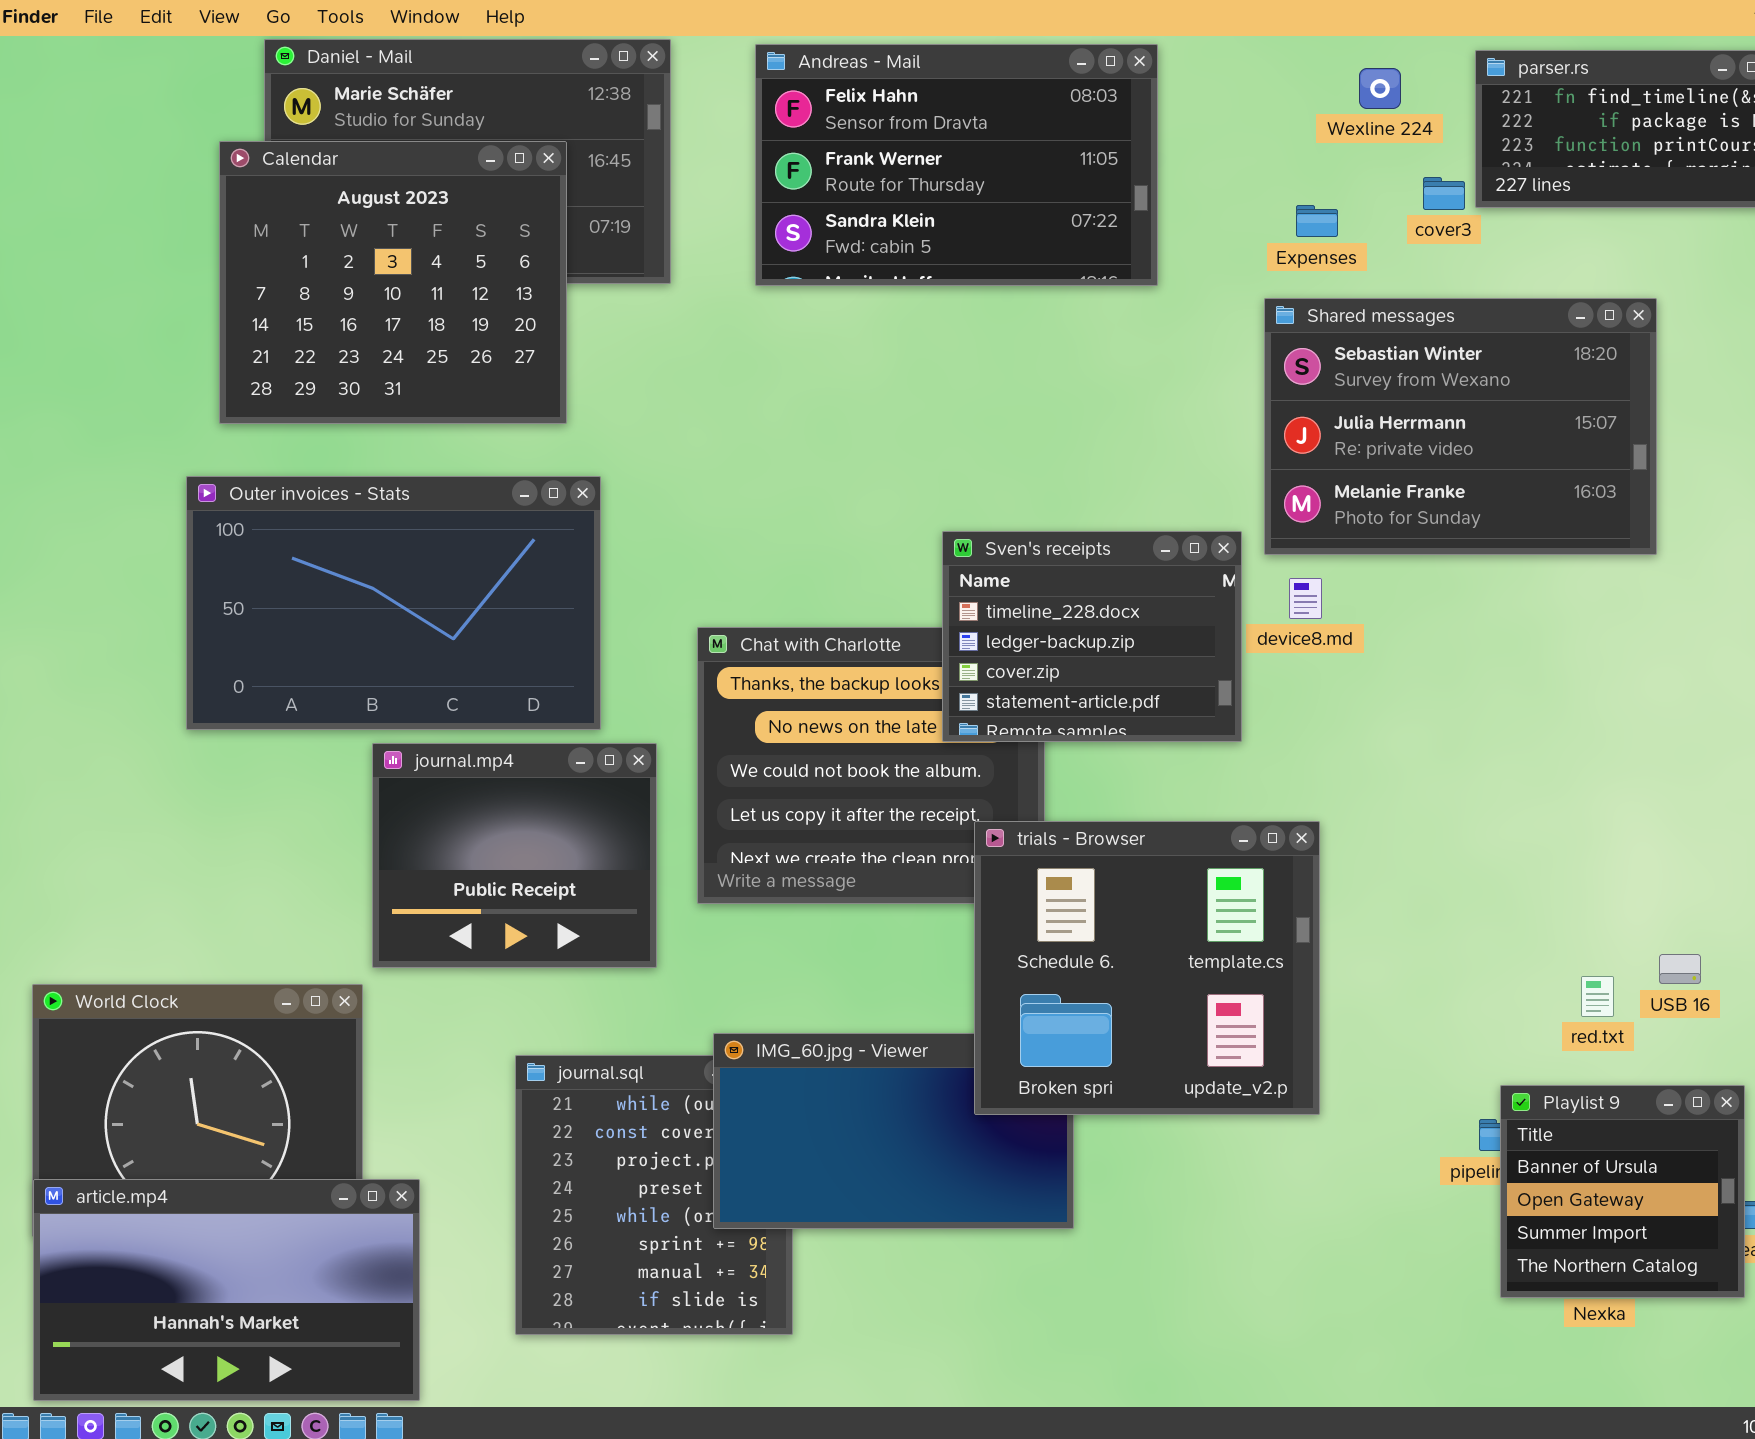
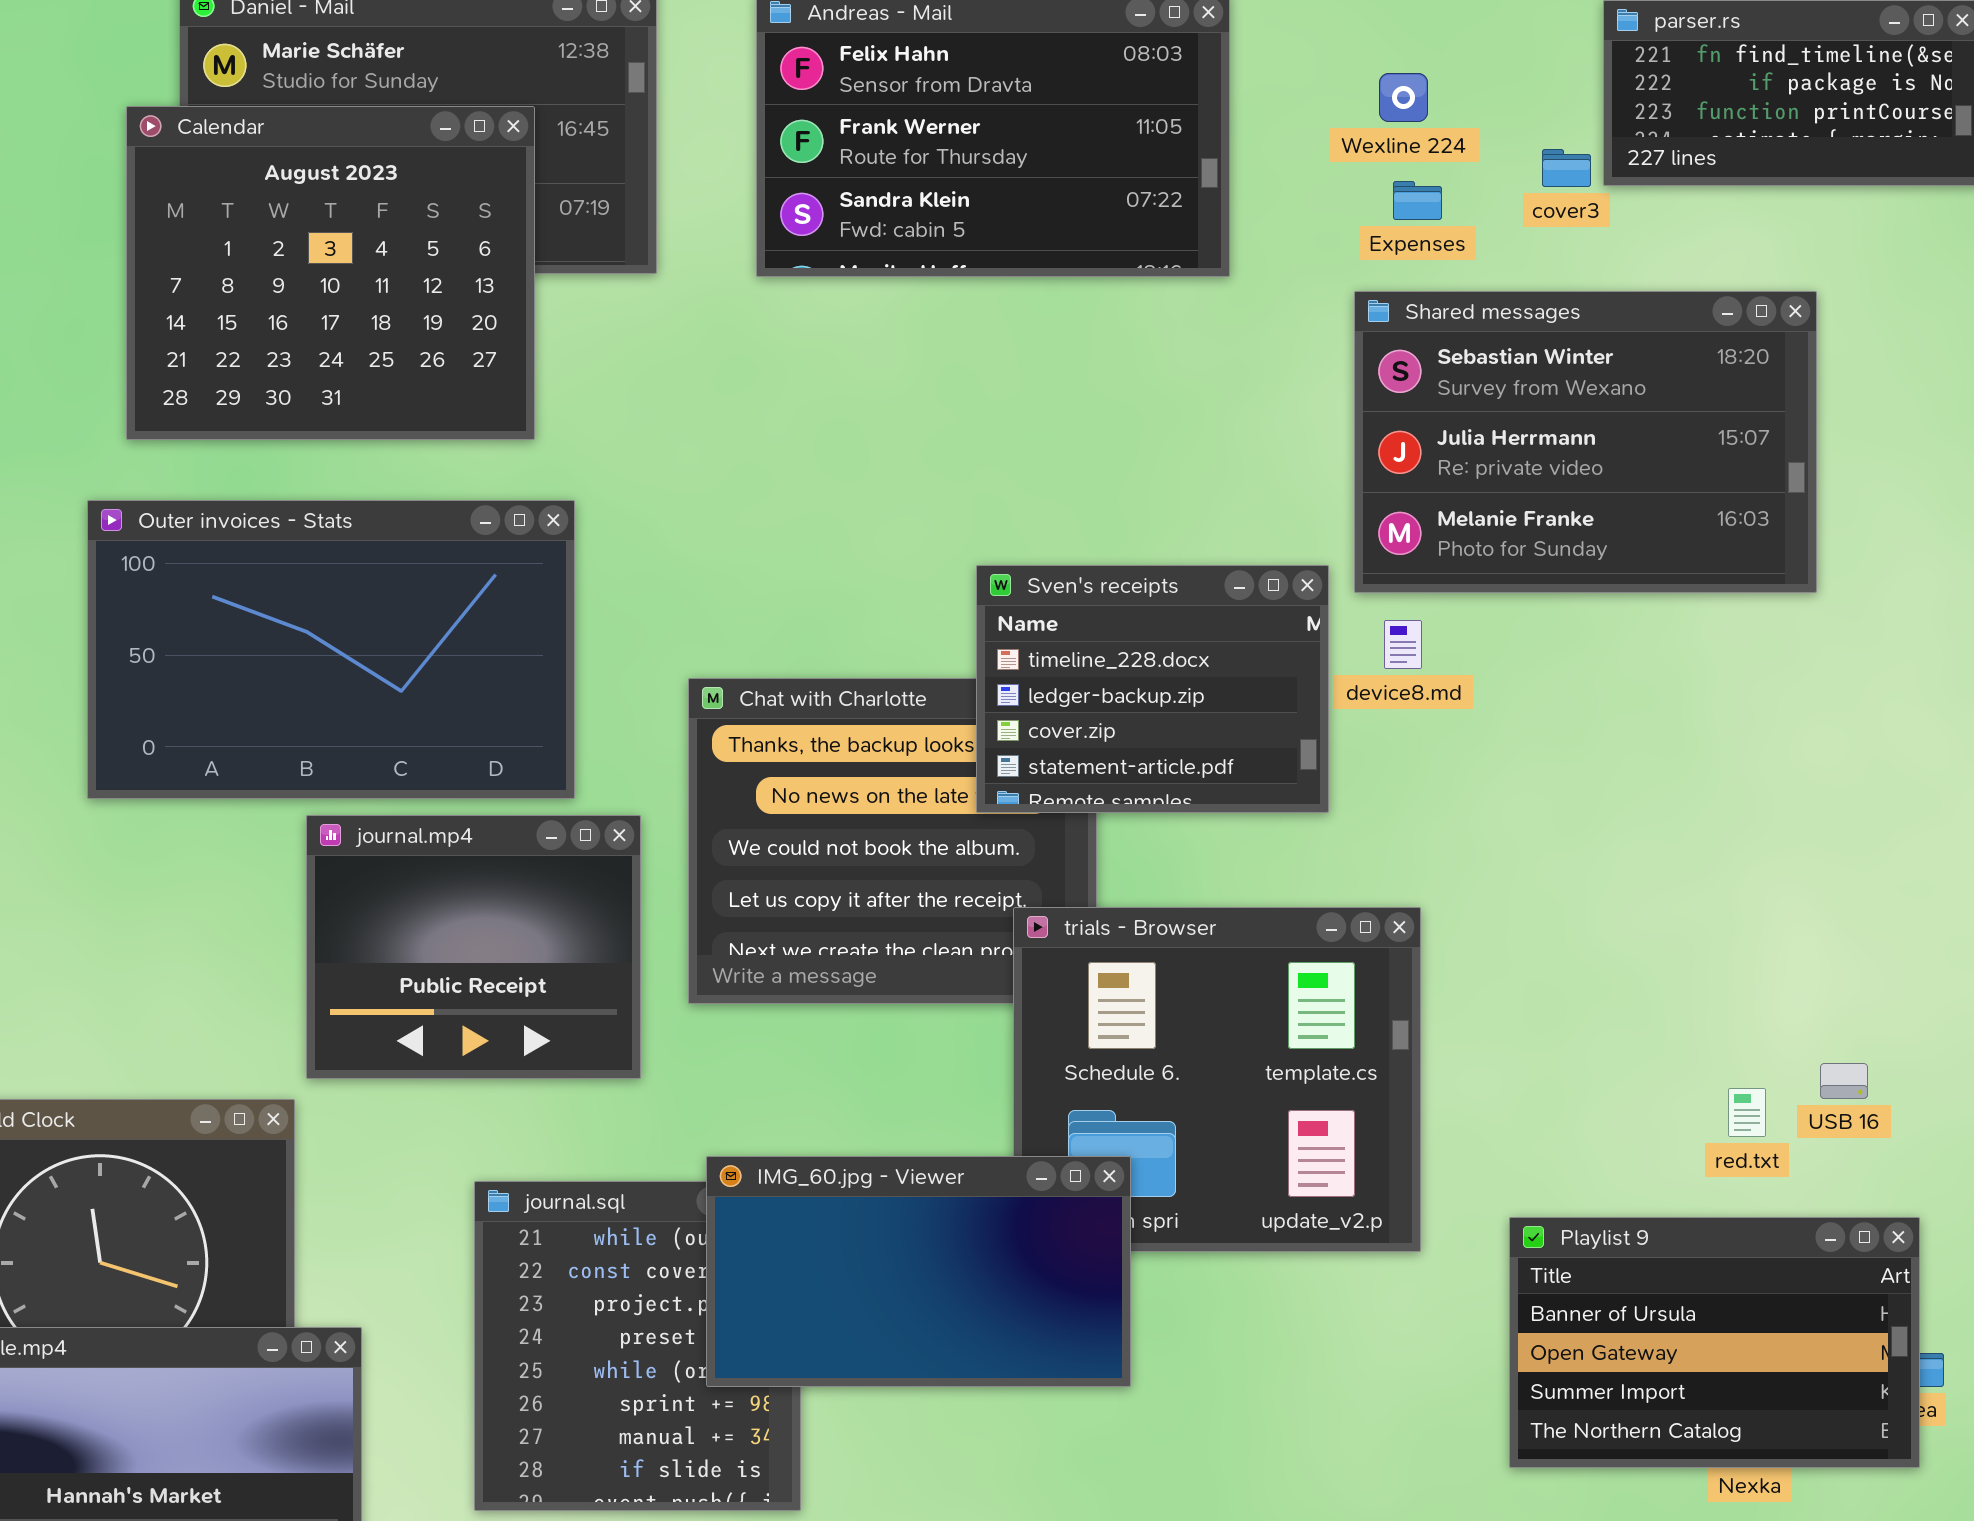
Wexline 224: [1359,68,1401,109] -> [1379,73,1428,122], moved
IMG_60.jpg - Viewer: [713,1033,1074,1229] -> [706,1156,1131,1387], raised
Playlist 9: [1500,1085,1745,1298] -> [1509,1217,1920,1468], resized

